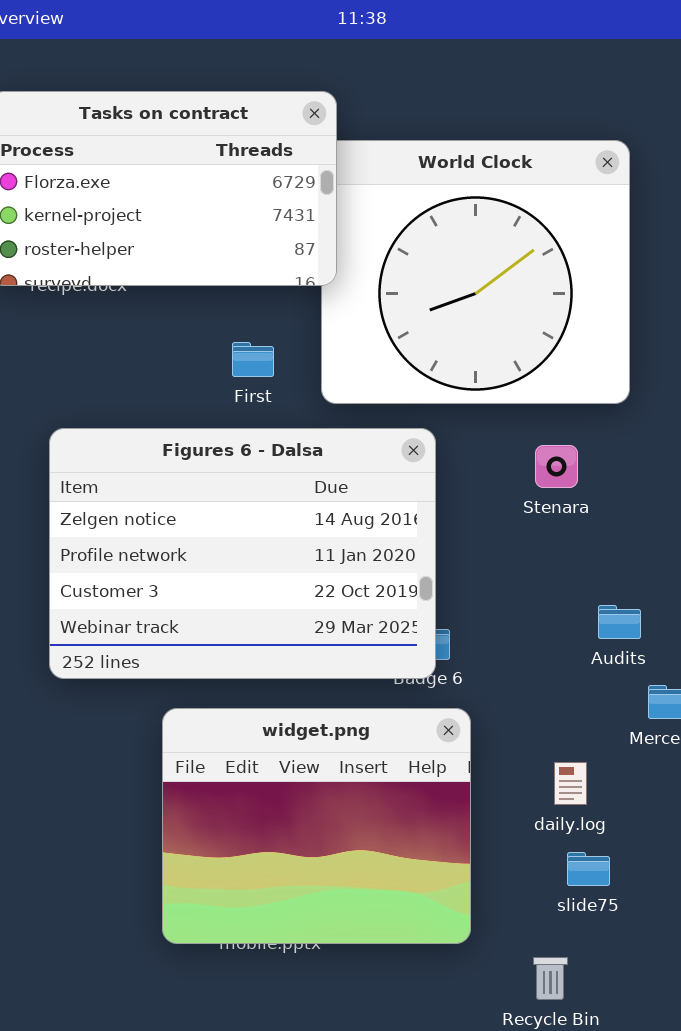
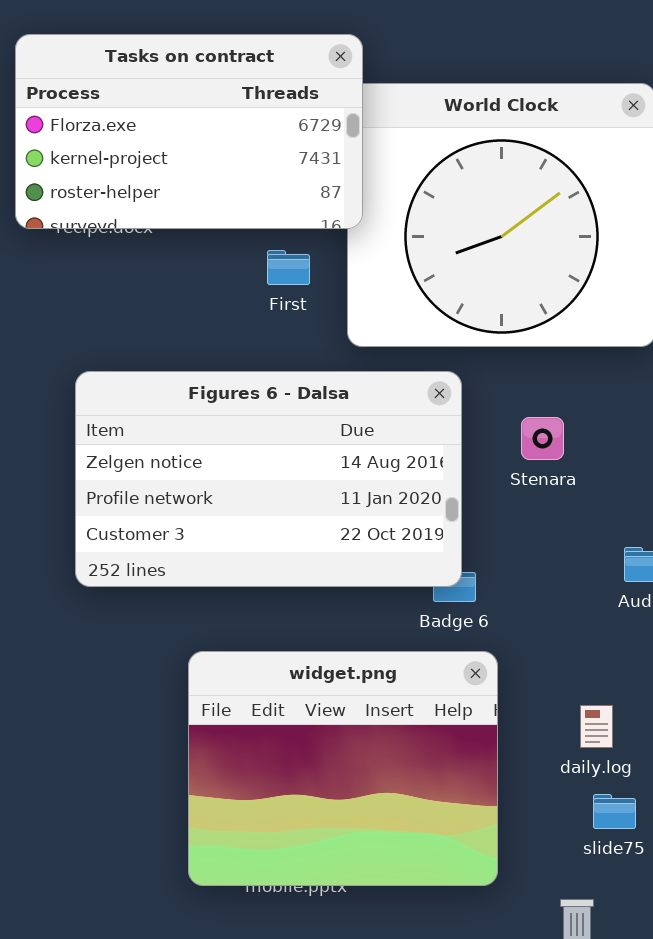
First: [232,342,274,377] -> [267,250,310,285], moved
Figures 6 - Dalsa: [49,428,436,679] -> [75,371,462,587], resized
Stenara: [535,445,578,488] -> [521,417,564,460], moved

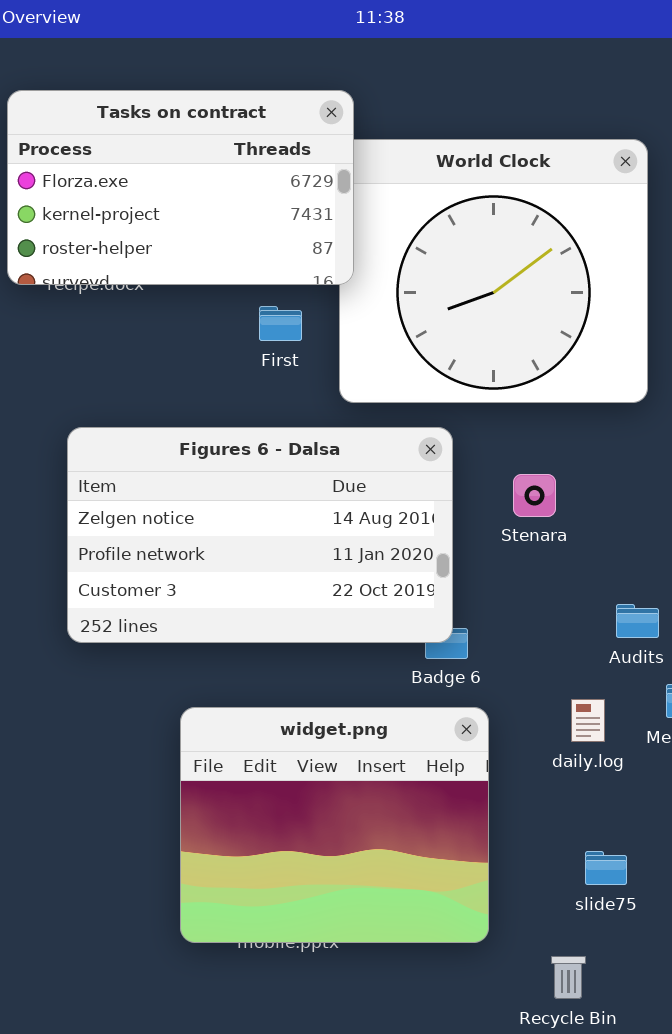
daily.log: [580,705,613,748] -> [571,699,605,742], moved

